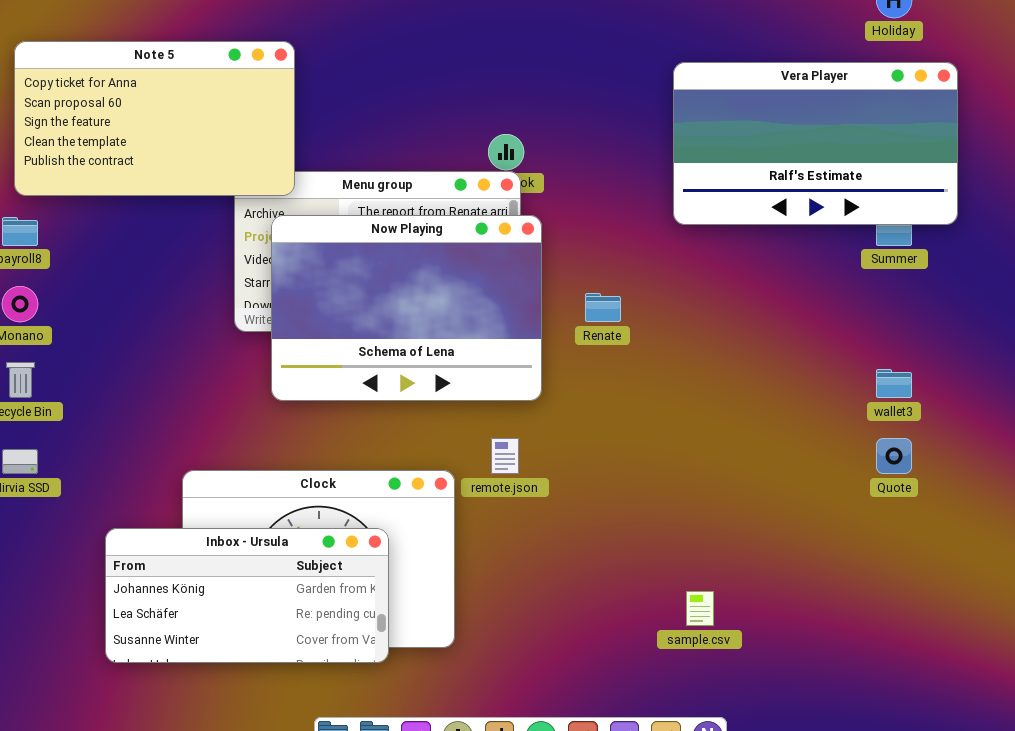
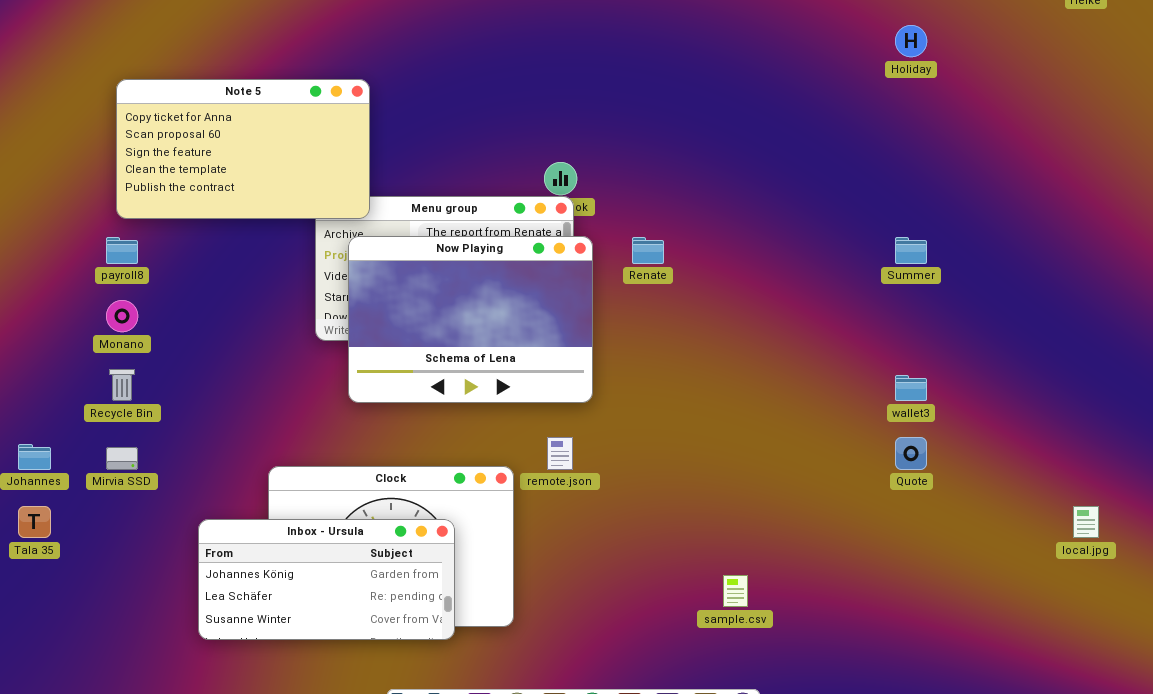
Vera Player: [673,62,958,225] -> none, closed
Renate: [585,293,621,322] -> [632,237,664,264], moved

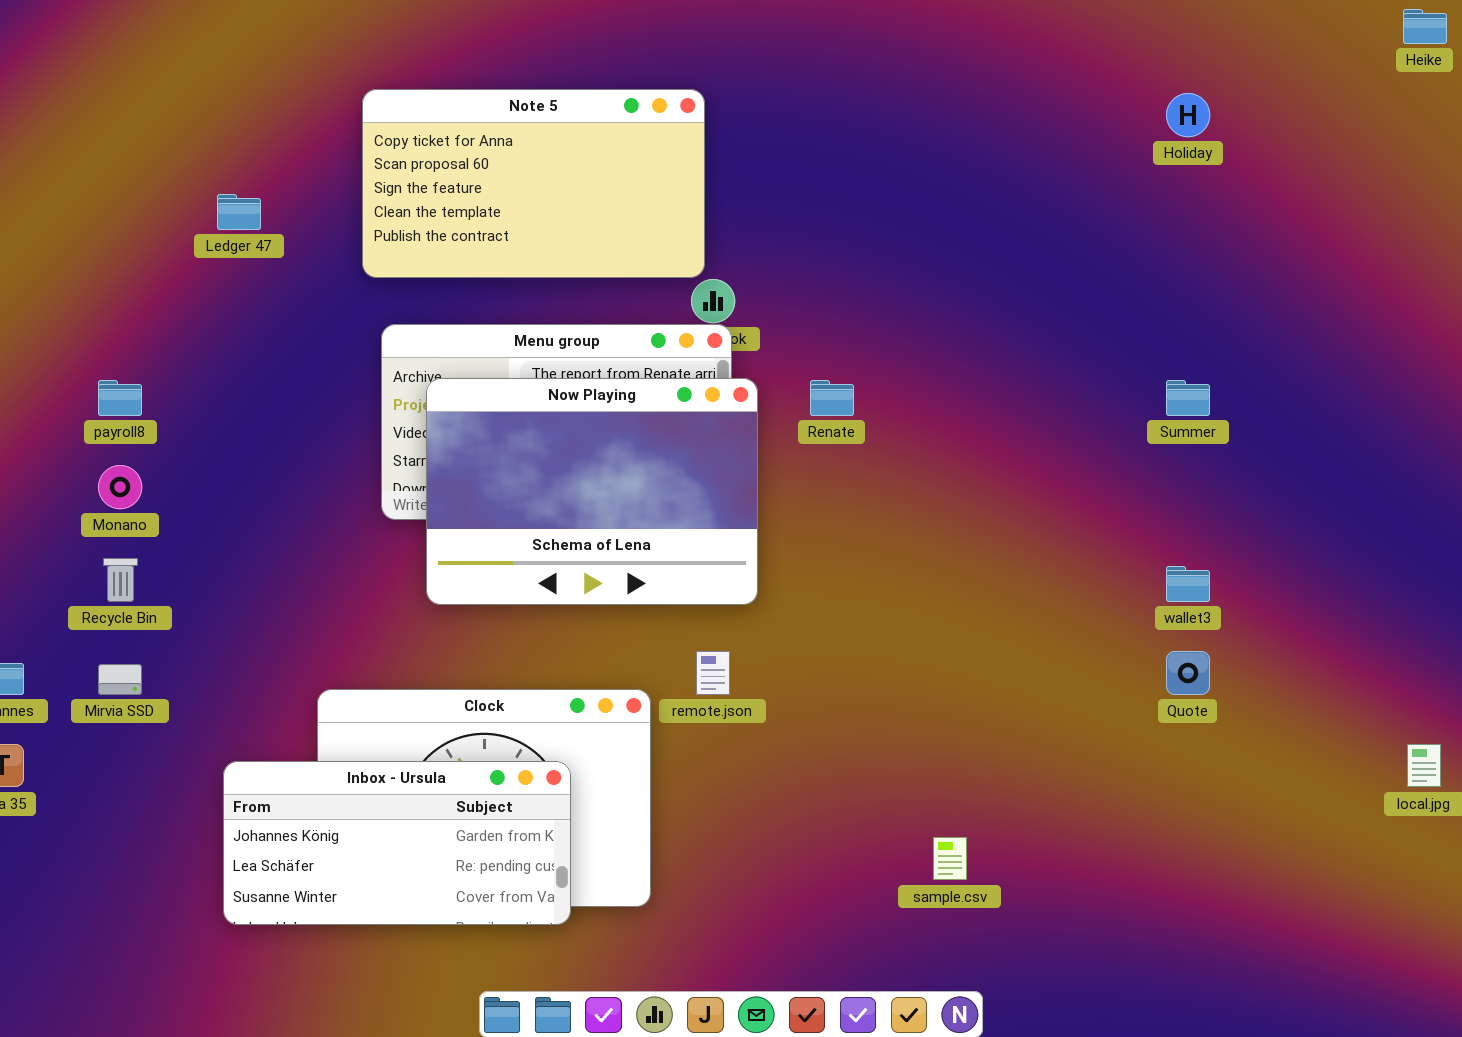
Note 5: [116,79,370,219] -> [362,89,705,278], moved

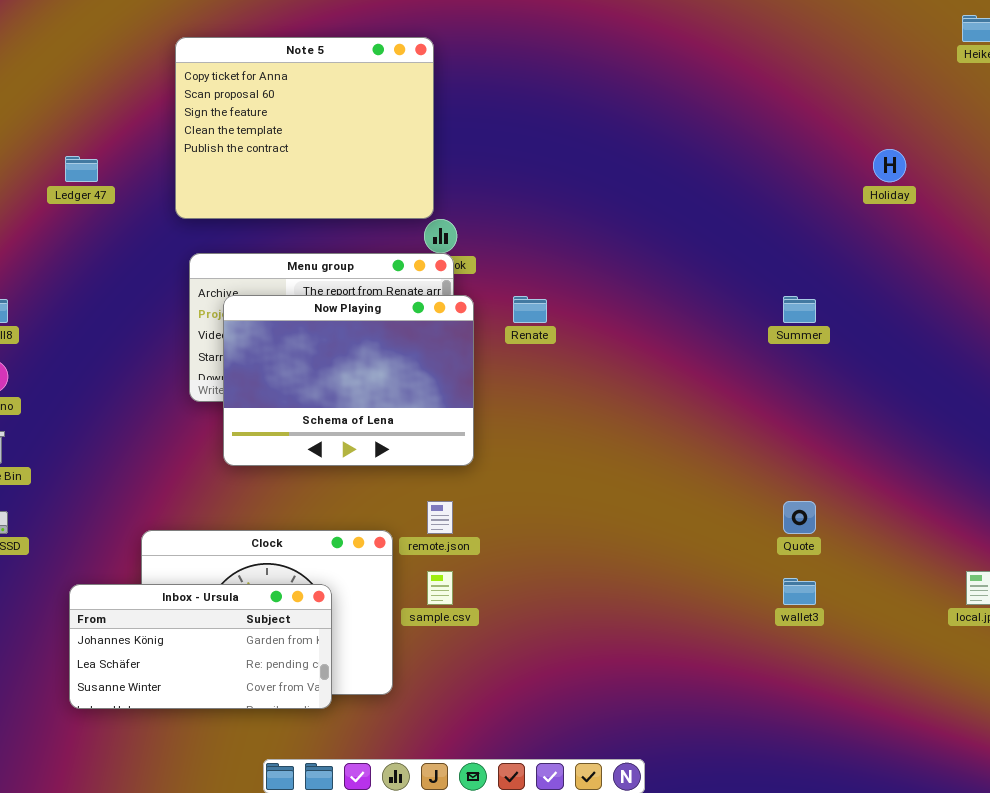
Note 5: [362,89,705,278] -> [175,37,434,219], resized
Holiday: [1166,93,1210,137] -> [873,149,906,182], moved
wallet3: [1166,566,1210,602] -> [783,578,816,605], moved
sample.csv: [933,837,967,880] -> [427,571,453,605], moved

